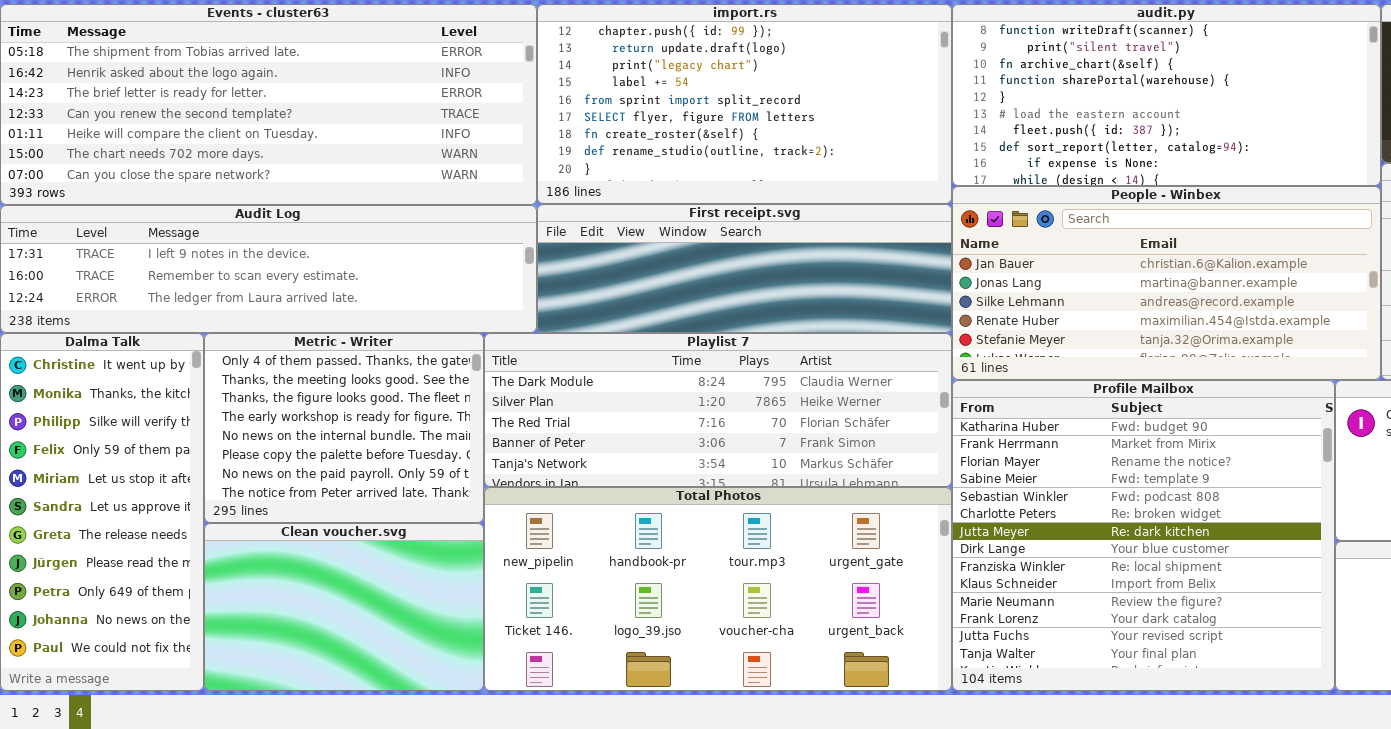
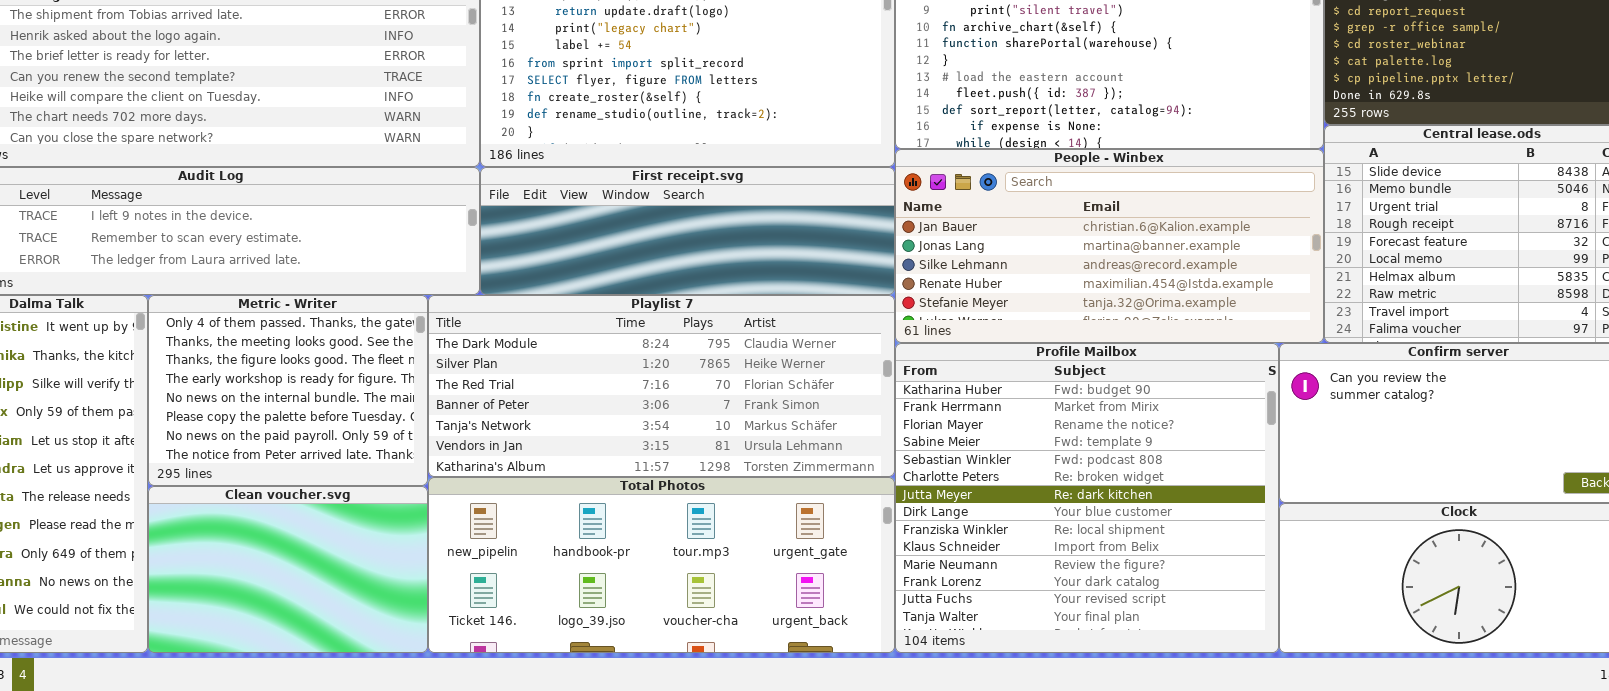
Playlist 7: [484,333,952,487] -> [428,295,895,477], resized
Total Photos: [484,487,952,691] -> [428,477,895,653], resized

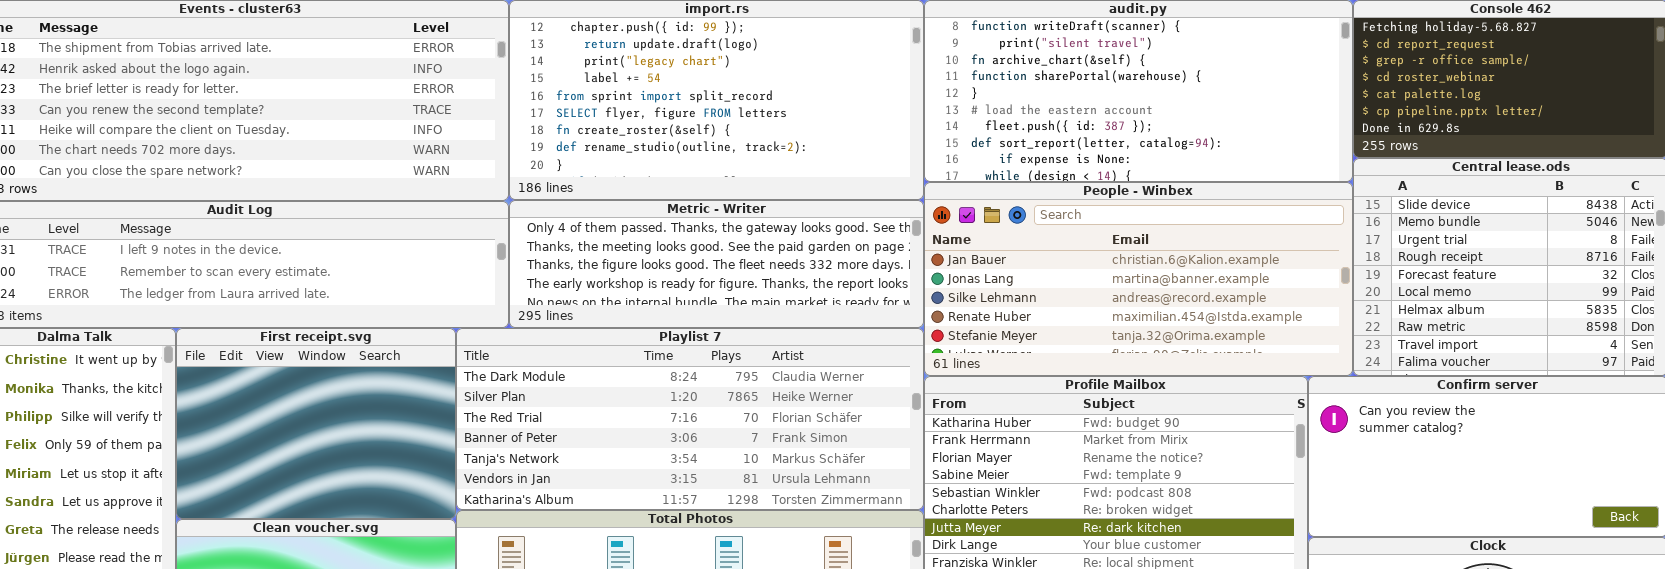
First receipt.svg: [480,167,895,295] -> [176,328,456,519], moved, resized
Metric - Writer: [148,295,428,486] -> [509,200,924,328], moved, resized

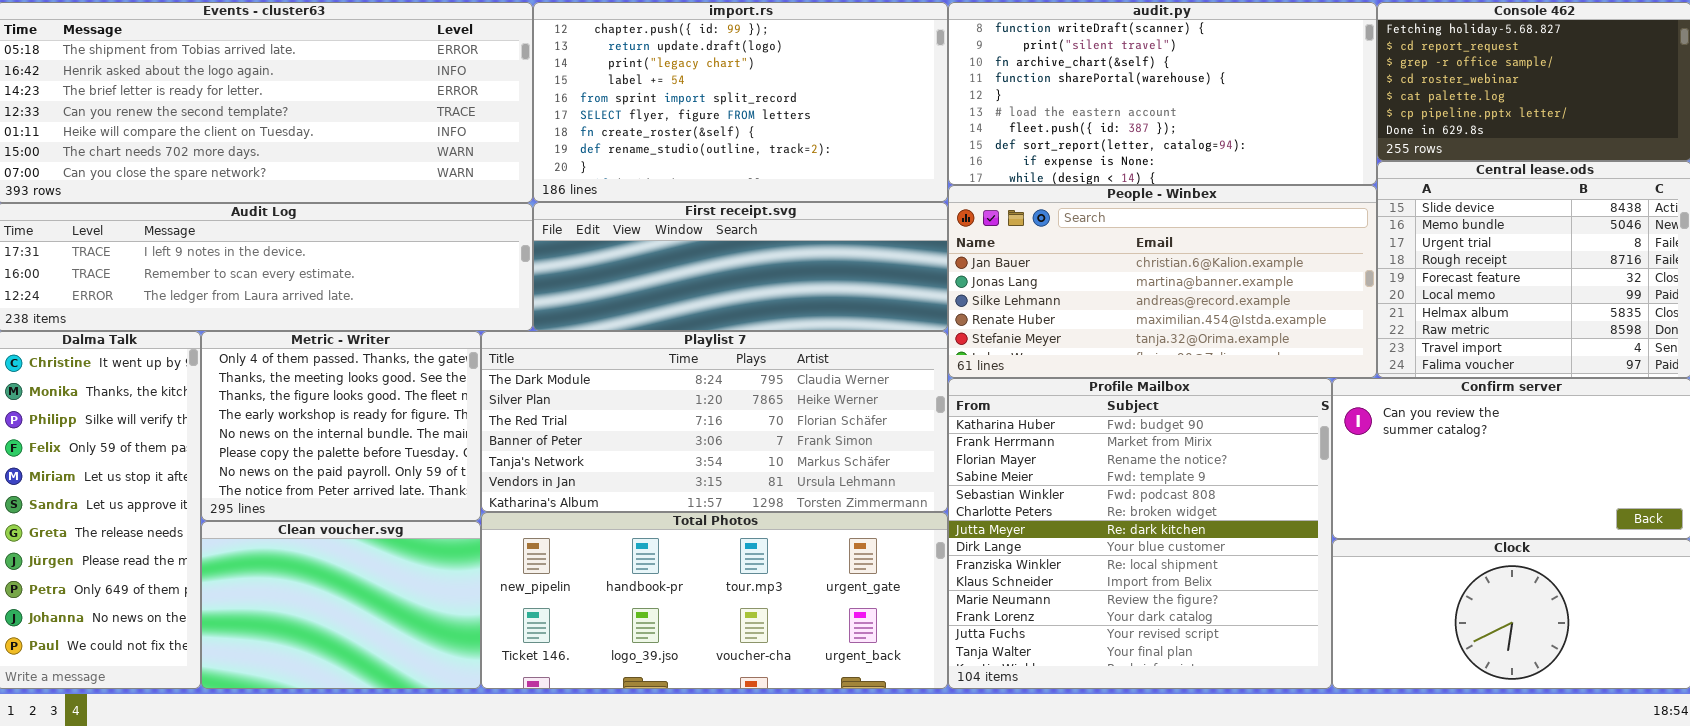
Metric - Writer: [509,200,924,328] -> [201,331,481,521], moved, resized
First receipt.svg: [176,328,456,519] -> [533,202,948,331], moved, resized

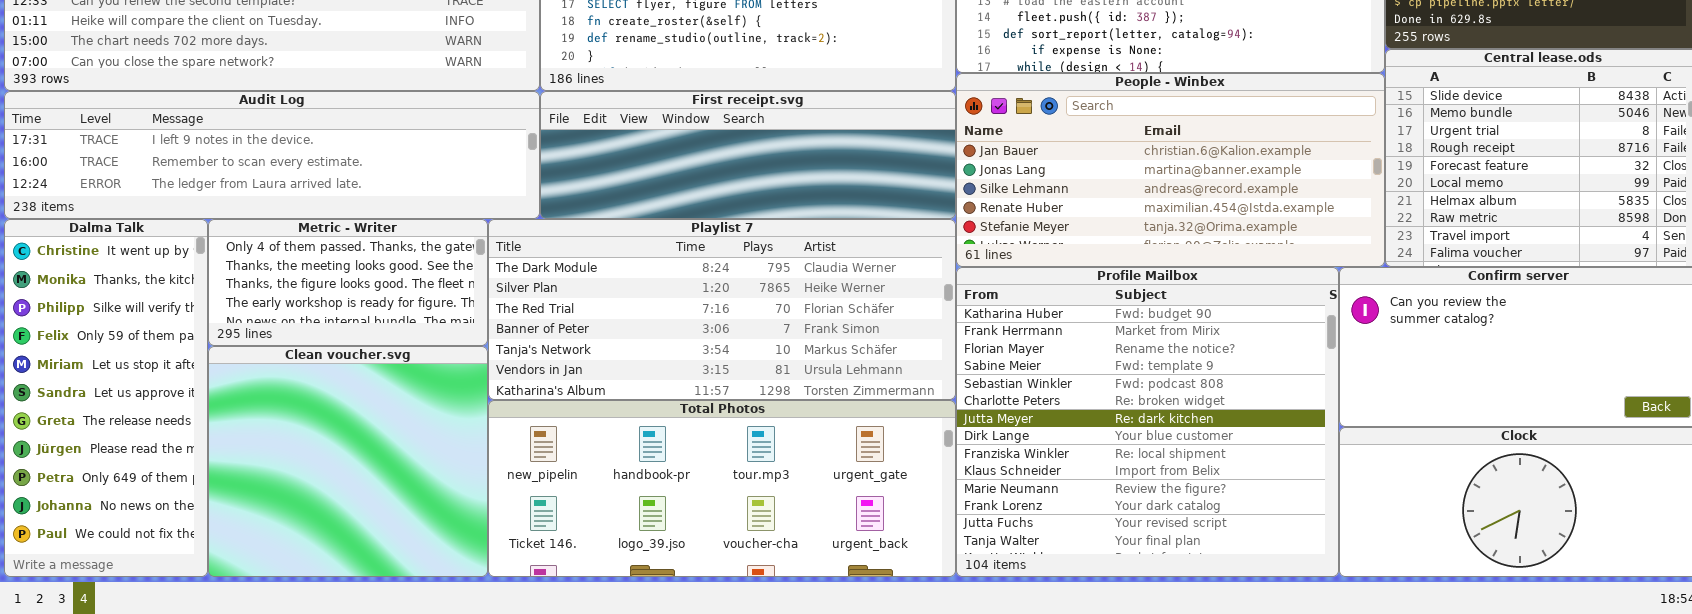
Metric - Writer: [201,331,481,521] -> [208,219,488,346], resized
Clean voucher.svg: [201,521,481,689] -> [208,346,488,577], resized

